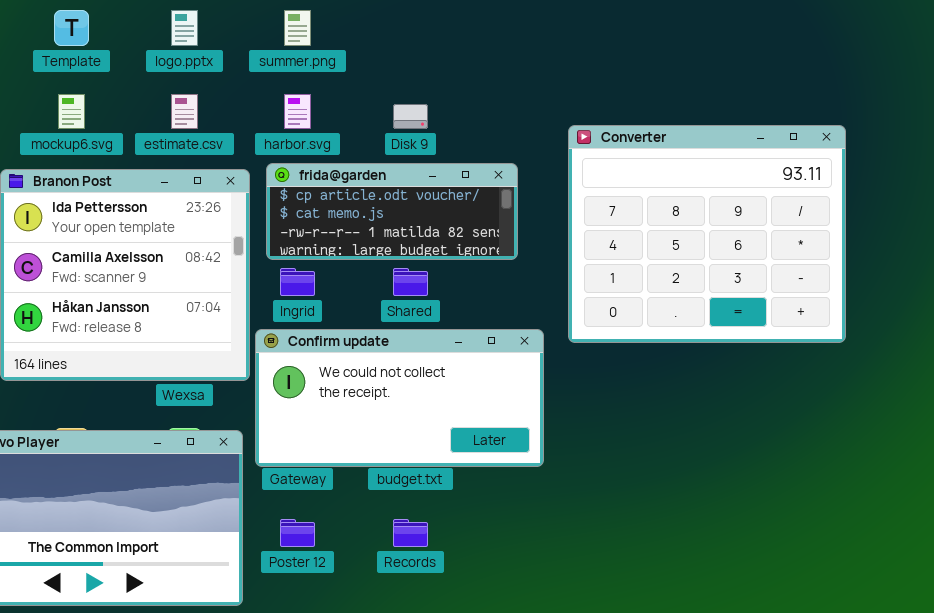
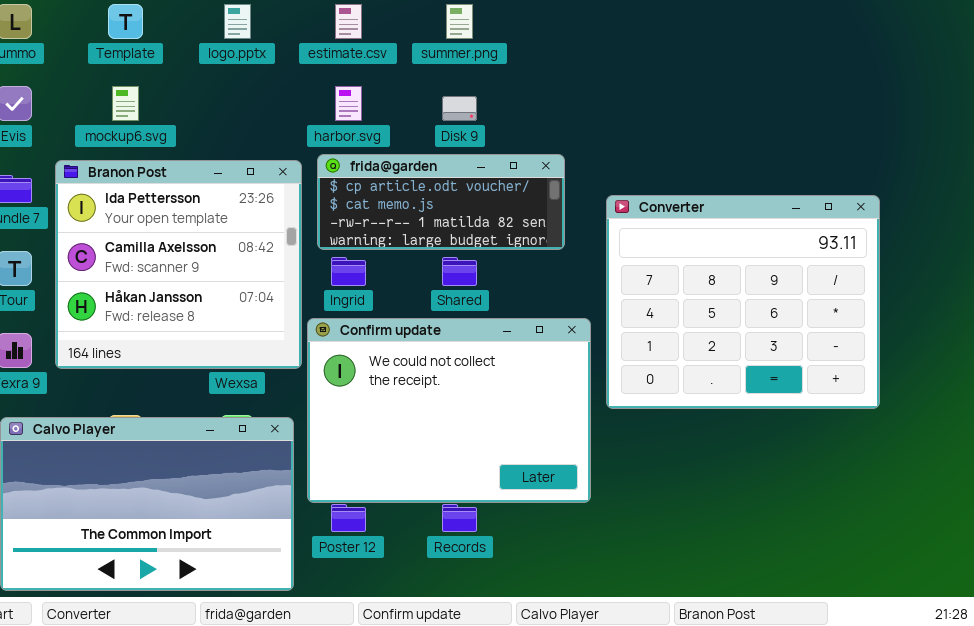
summer.png: [284,10,311,46] -> [446,4,473,39], moved
estimate.csv: [171,94,198,129] -> [335,4,362,39], moved
Converter: [568,125,846,343] -> [606,195,880,409], moved
Confirm update: [255,329,544,467] -> [307,318,591,503], resized

